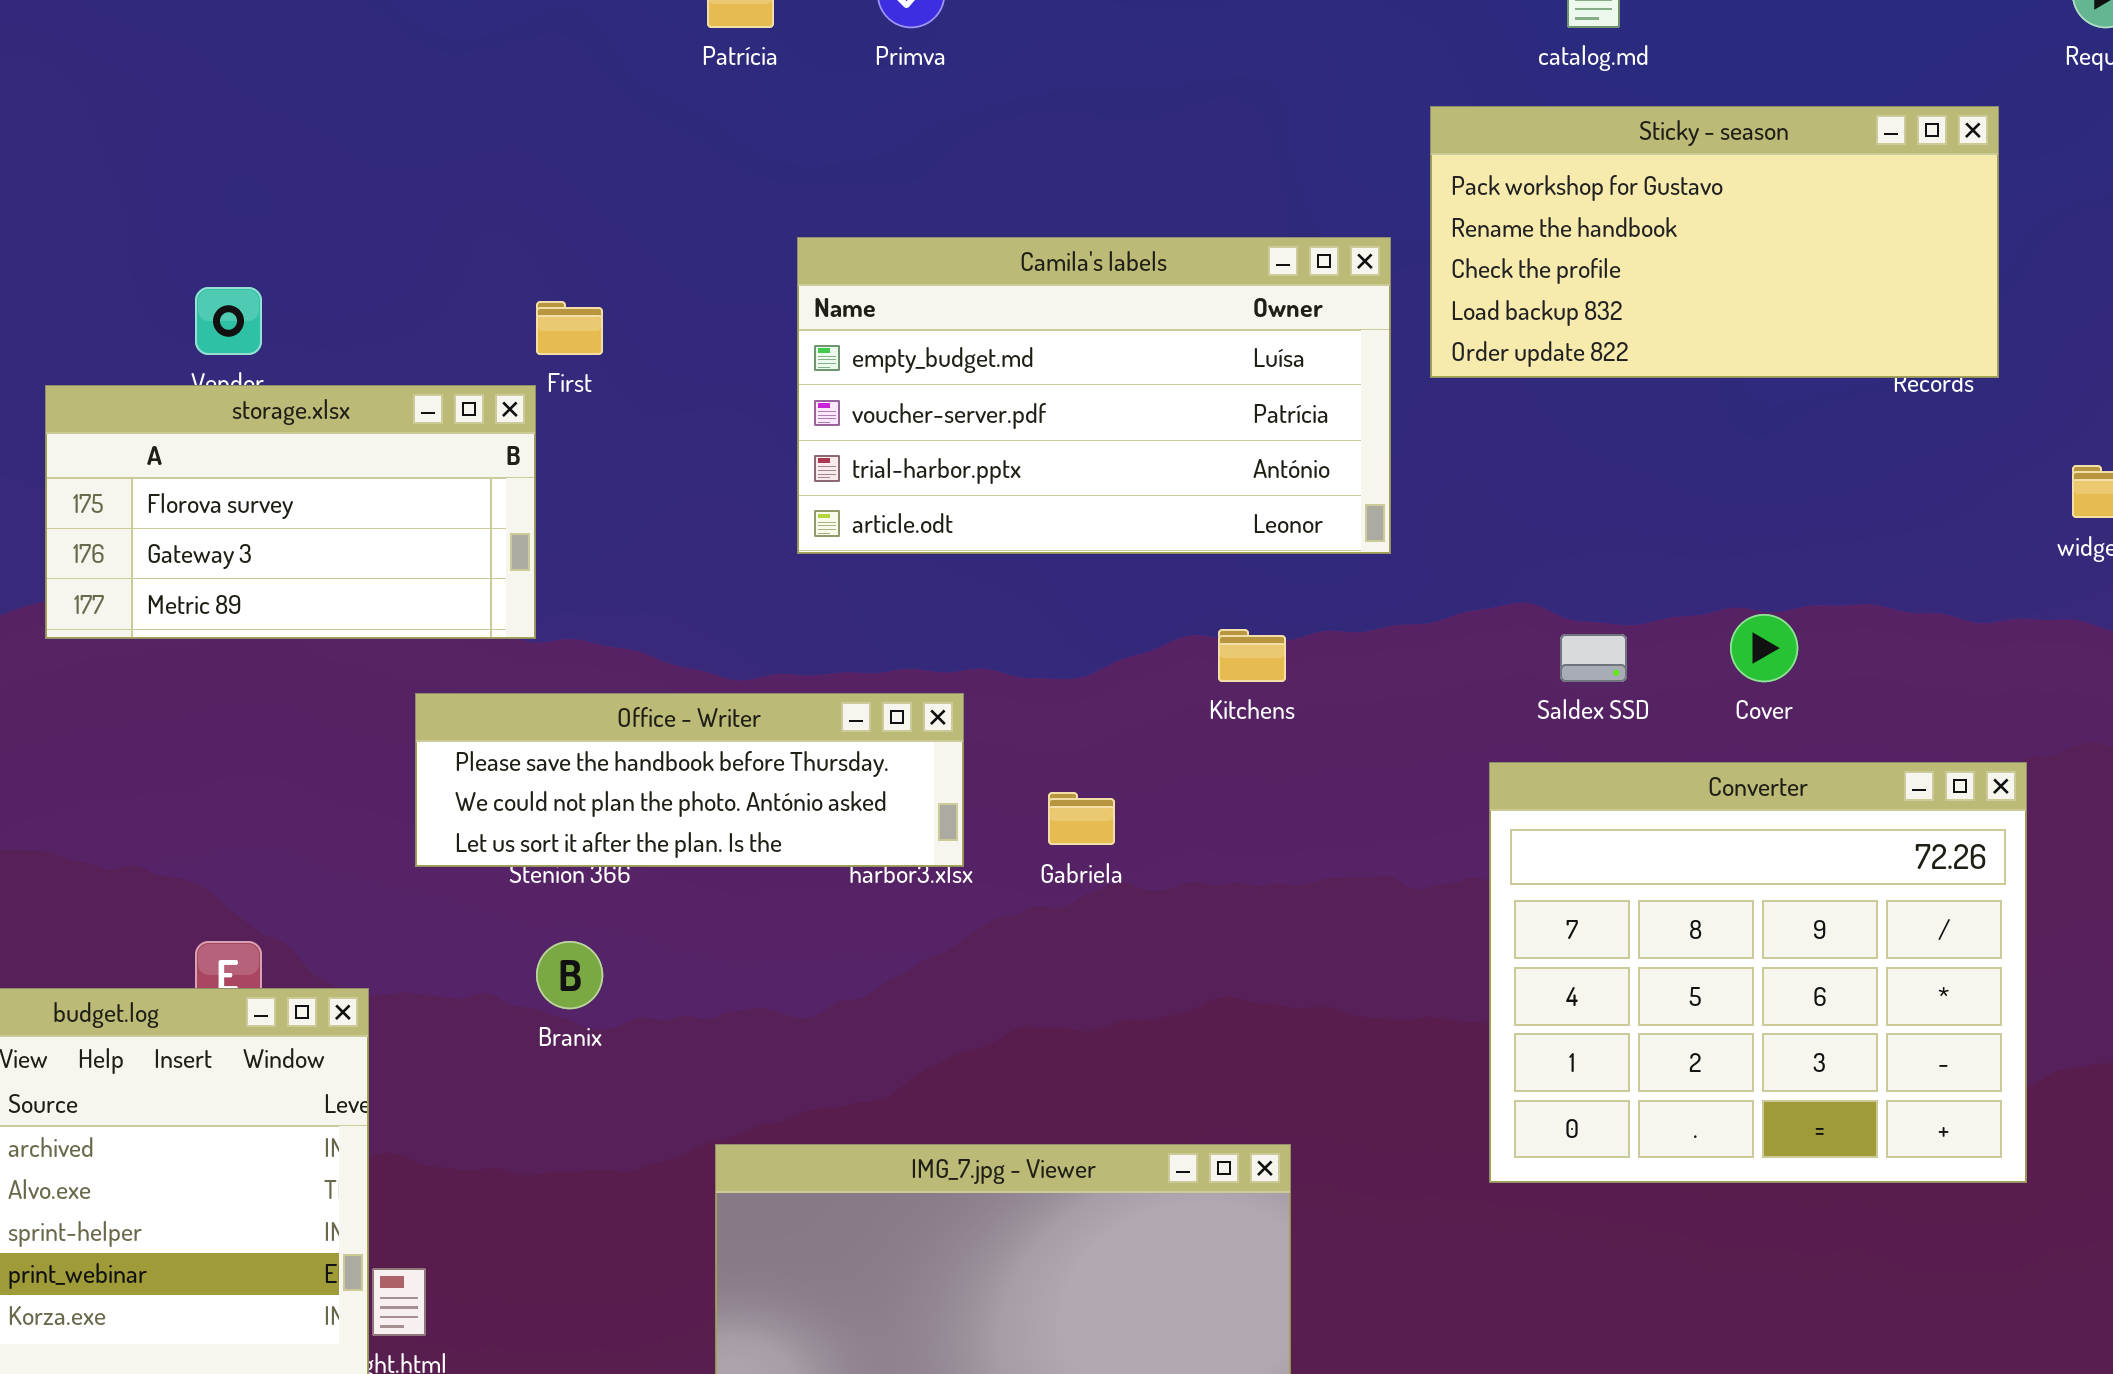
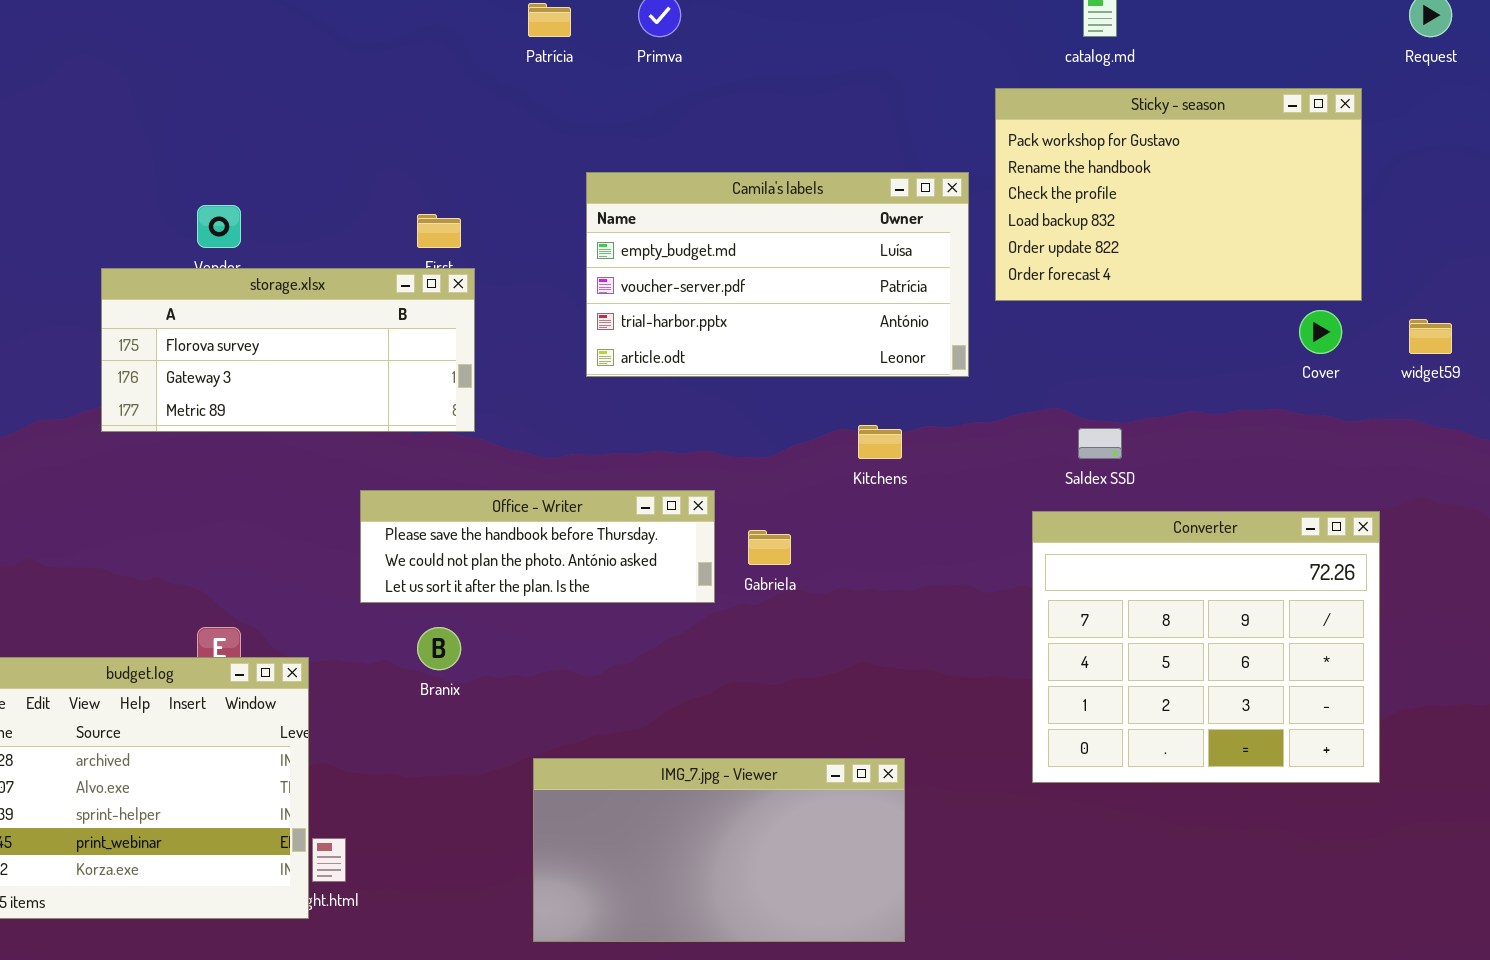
Sticky - season: [1430,106,1999,378] -> [995,88,1362,301], resized
storage.xlsx: [45,385,536,639] -> [101,268,475,432], resized
Cover: [1730,614,1798,682] -> [1299,310,1342,354], moved
Office - Writer: [415,693,964,867] -> [360,490,715,603], moved

